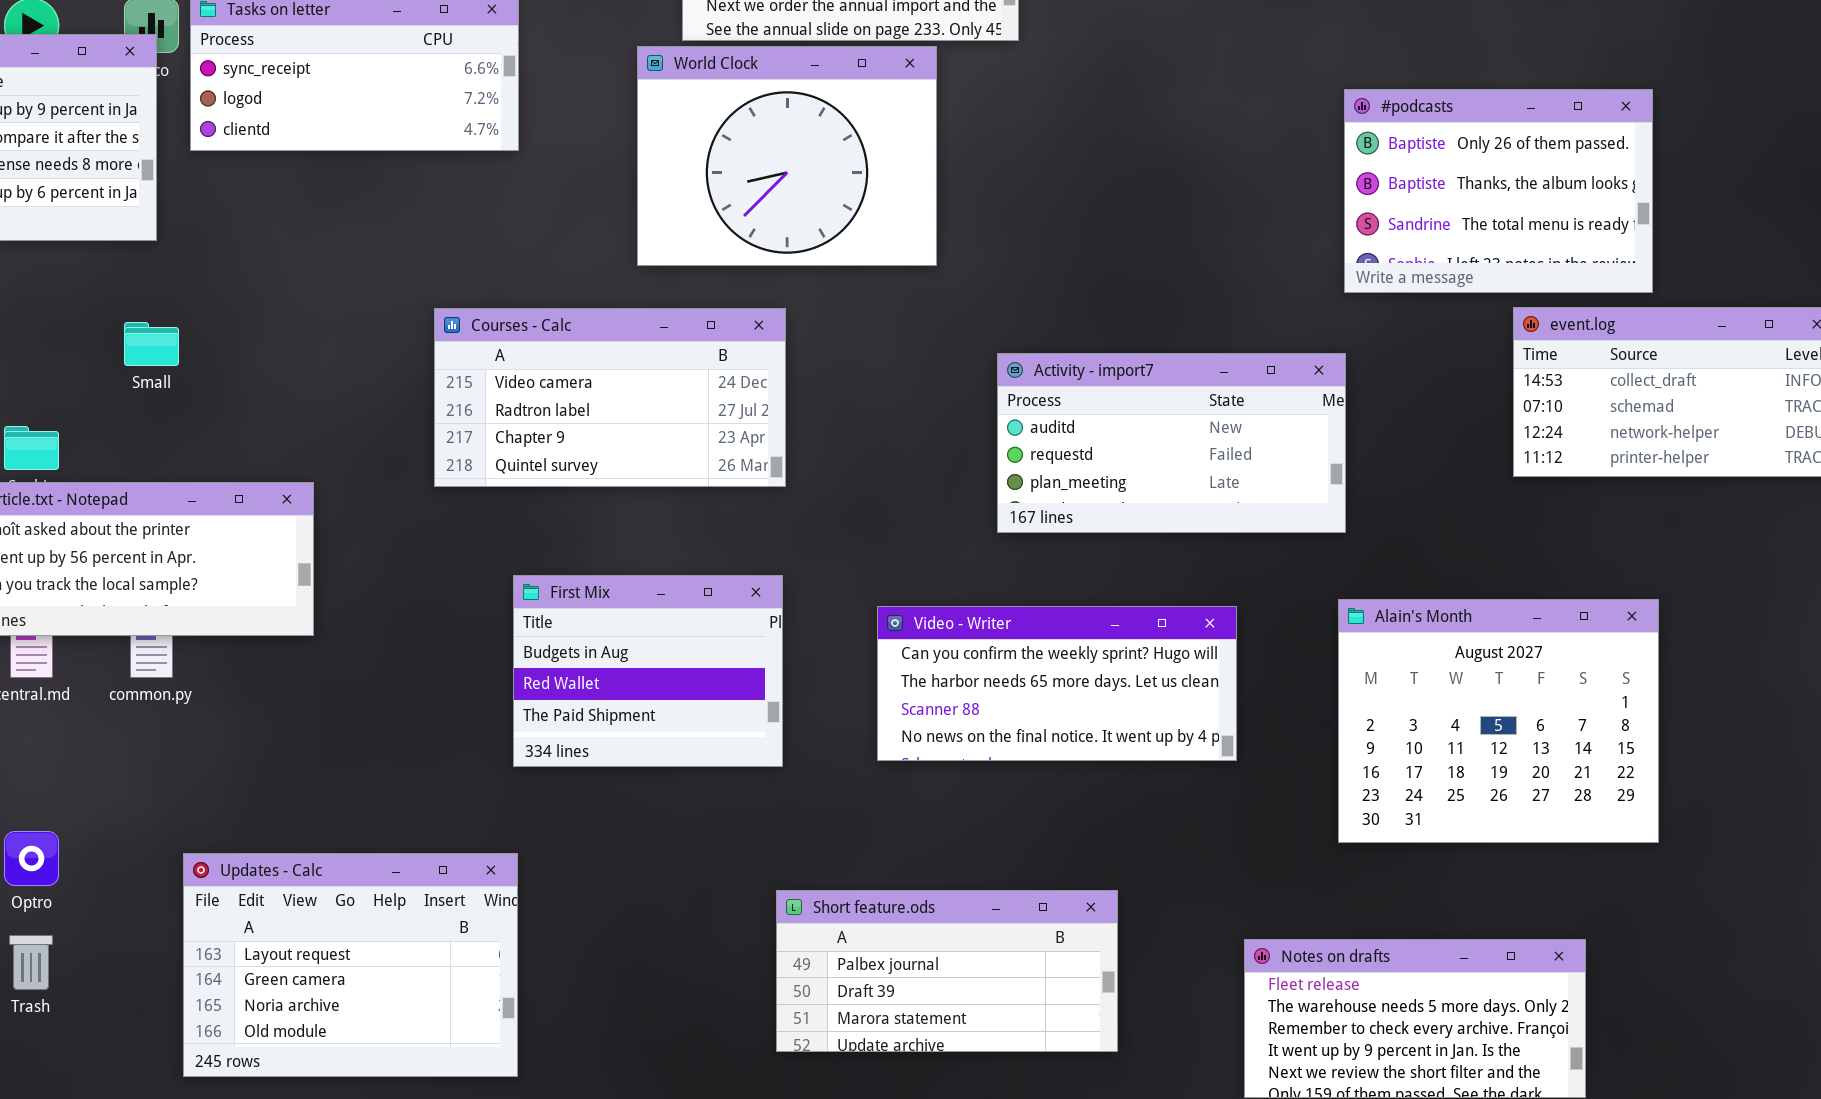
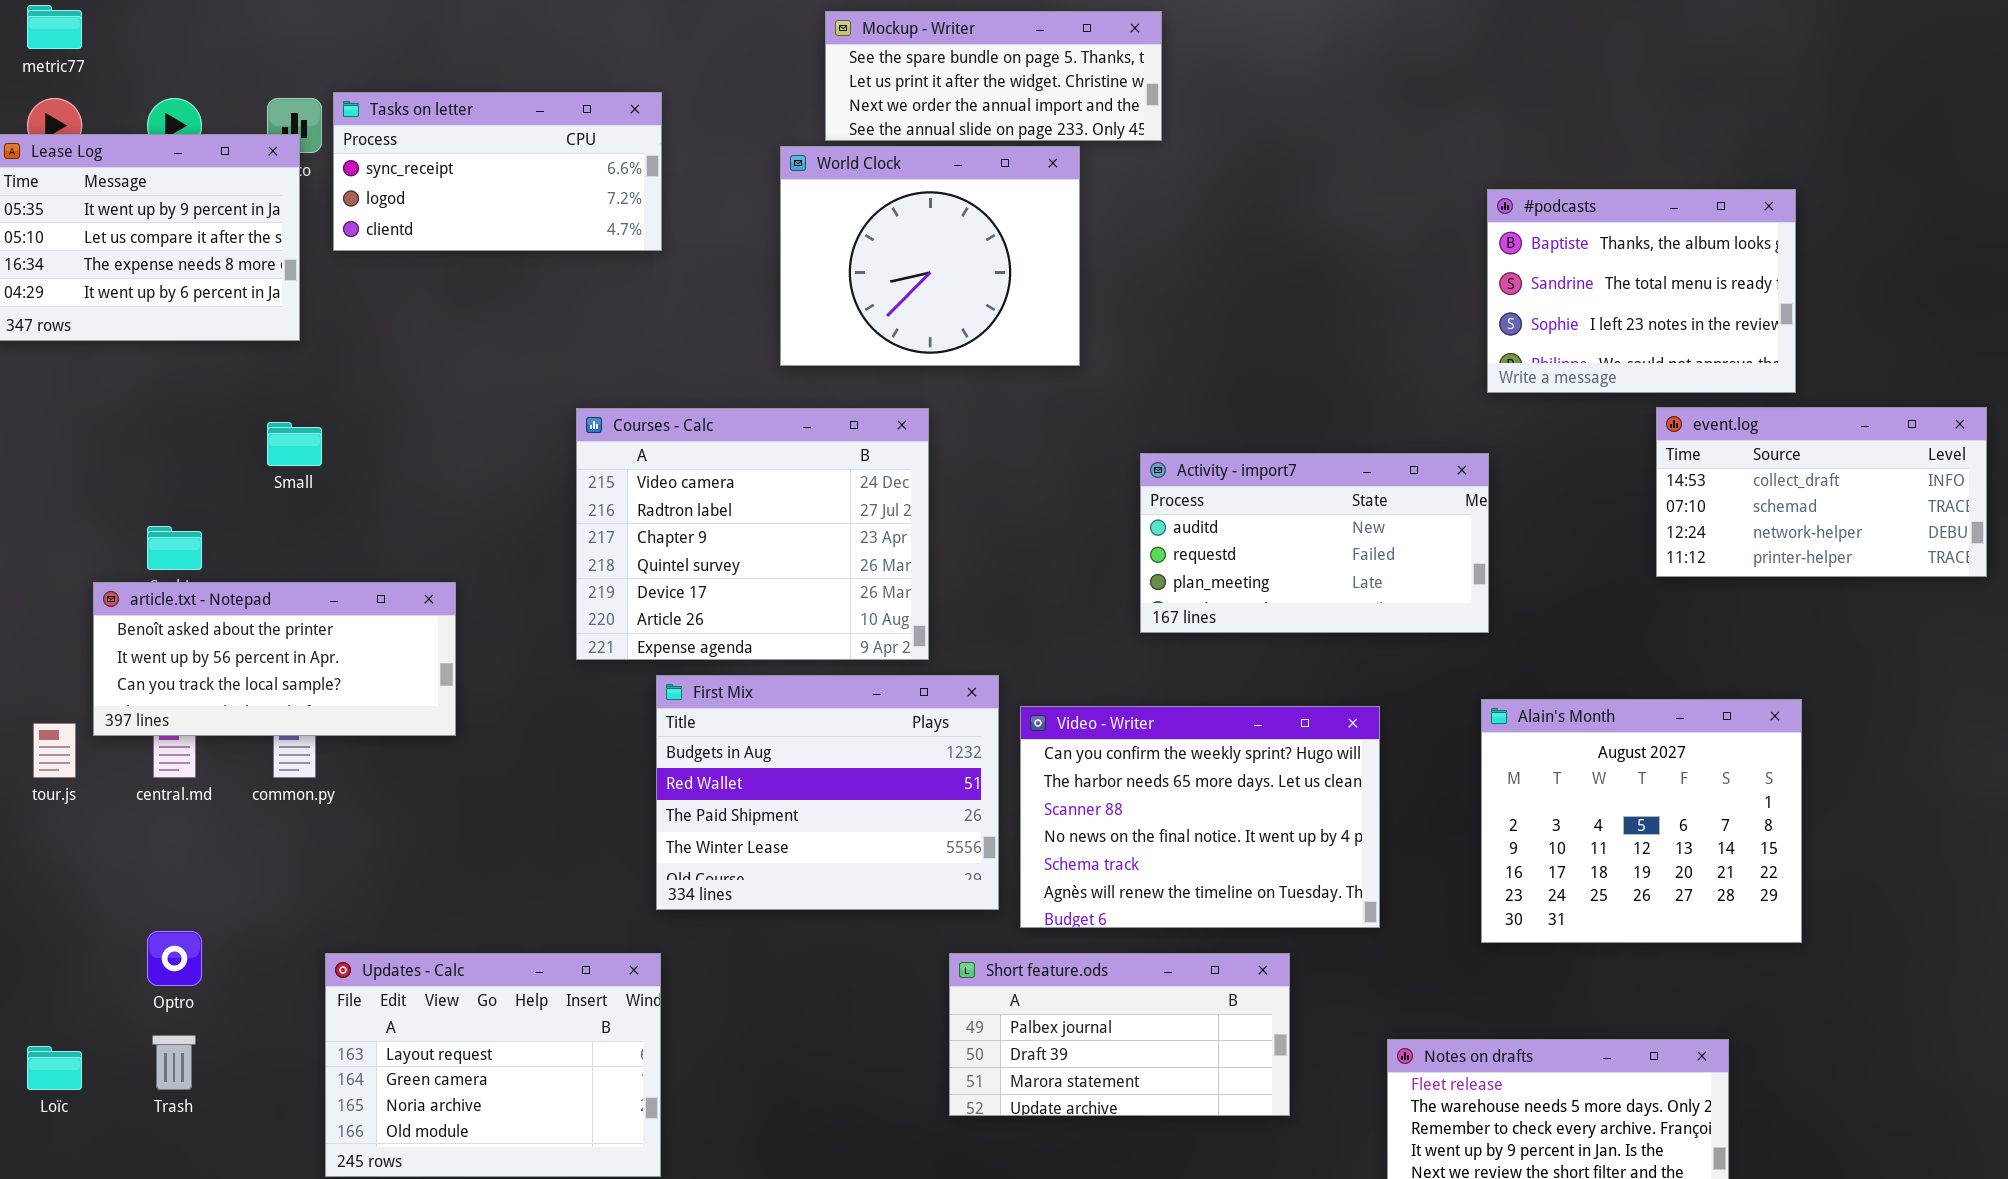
#podcasts: [1344,89,1653,293] -> [1487,189,1796,393], scrolled down 1 row
Courses - Calc: [434,308,786,487] -> [576,408,929,660], resized
First Mix: [513,575,783,767] -> [656,675,999,910], resized
Video - Writer: [877,606,1237,761] -> [1020,706,1380,928], resized
Short feature.ods: [776,890,1118,1052] -> [949,953,1290,1116], moved

